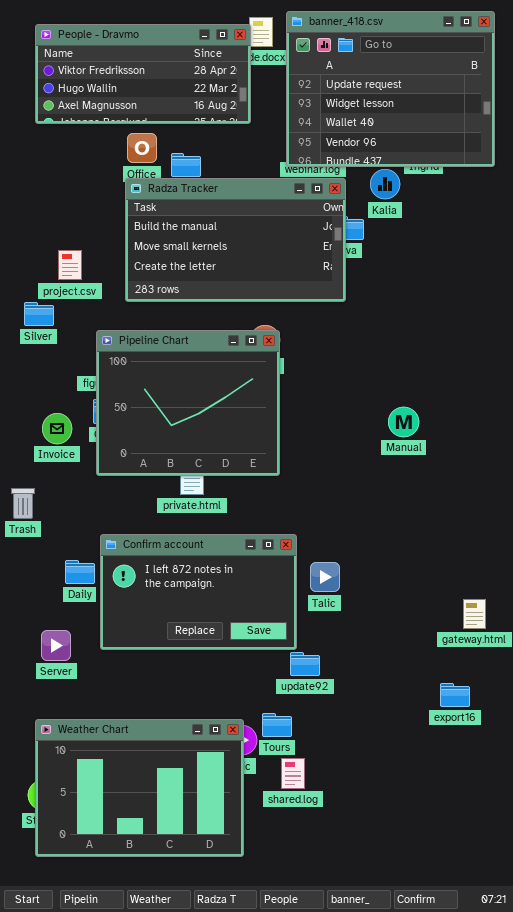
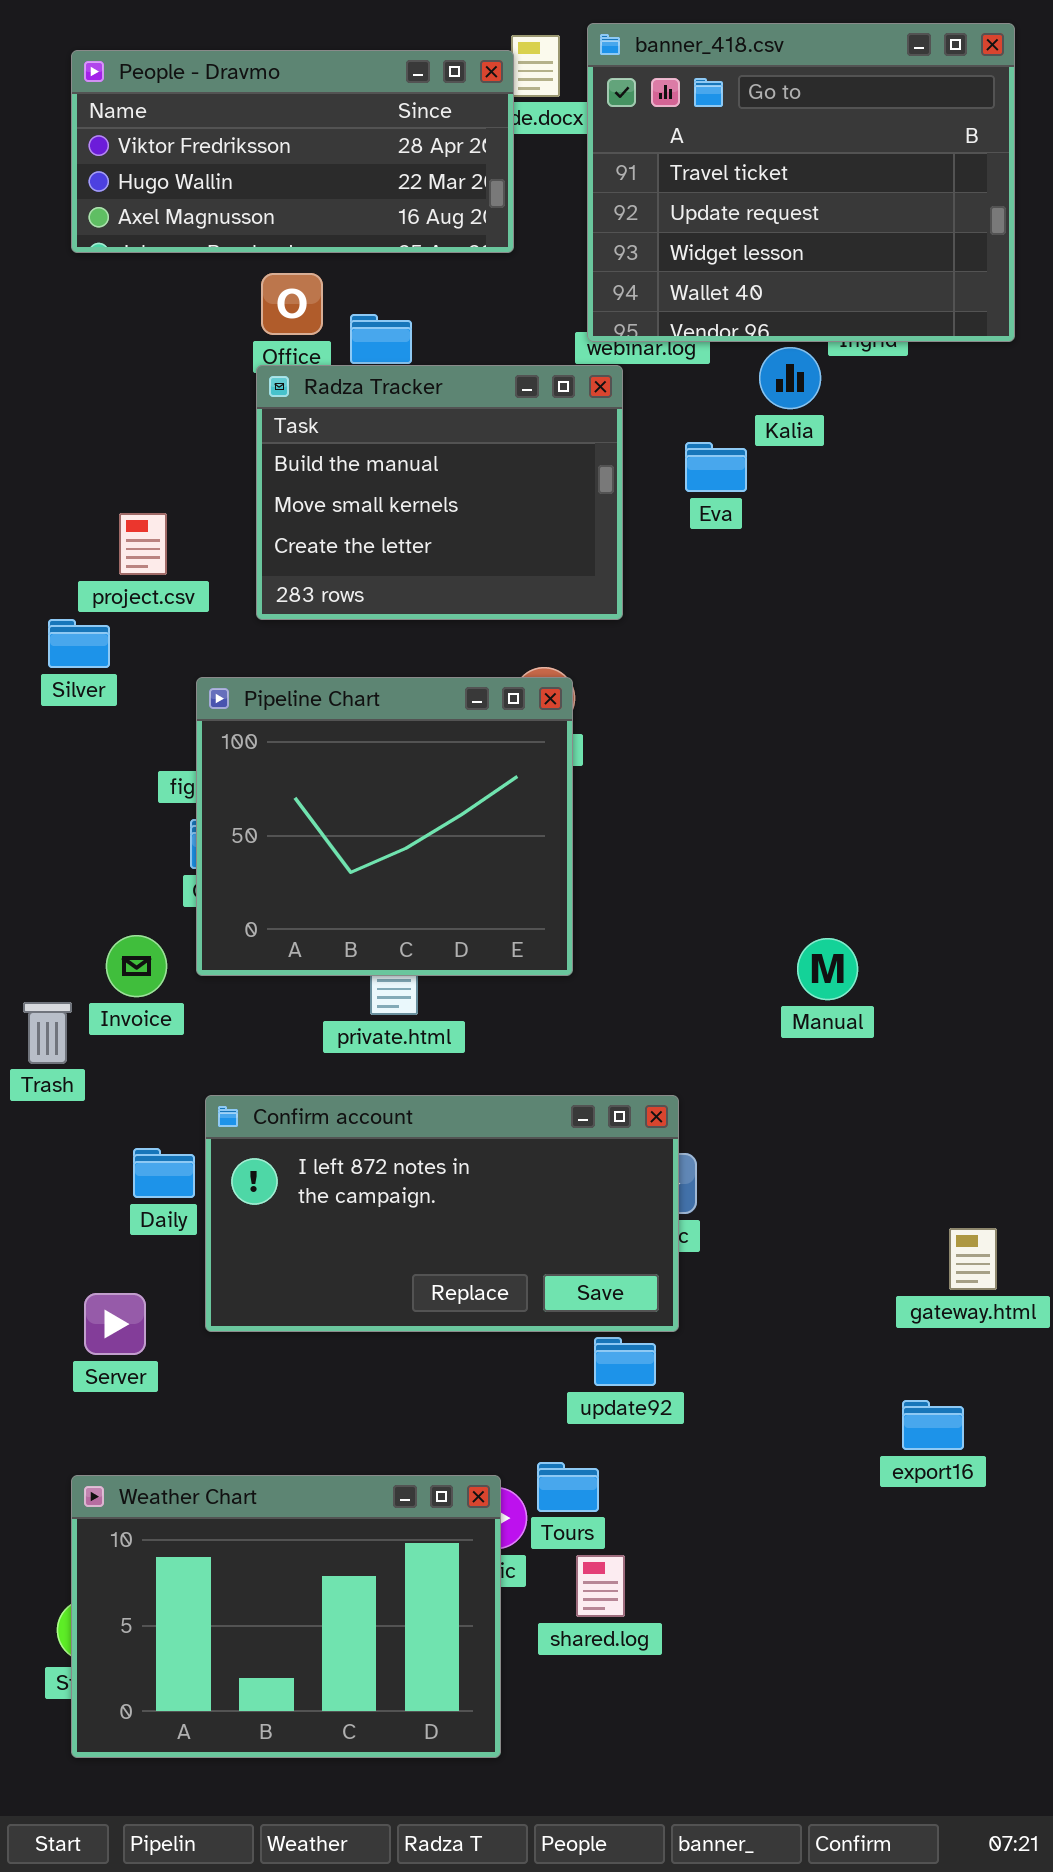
banner_418.csv: [286,11,495,167] -> [587,23,1015,342], scrolled up 1 row
Radza Tracker: [125,178,346,302] -> [256,365,623,620], resized
Manual: [388,407,419,437] -> [797,938,858,1000], moved
Invoice: [42,413,72,444] -> [106,935,167,997], moved
Confirm account: [100,534,297,650] -> [205,1095,679,1332], resized

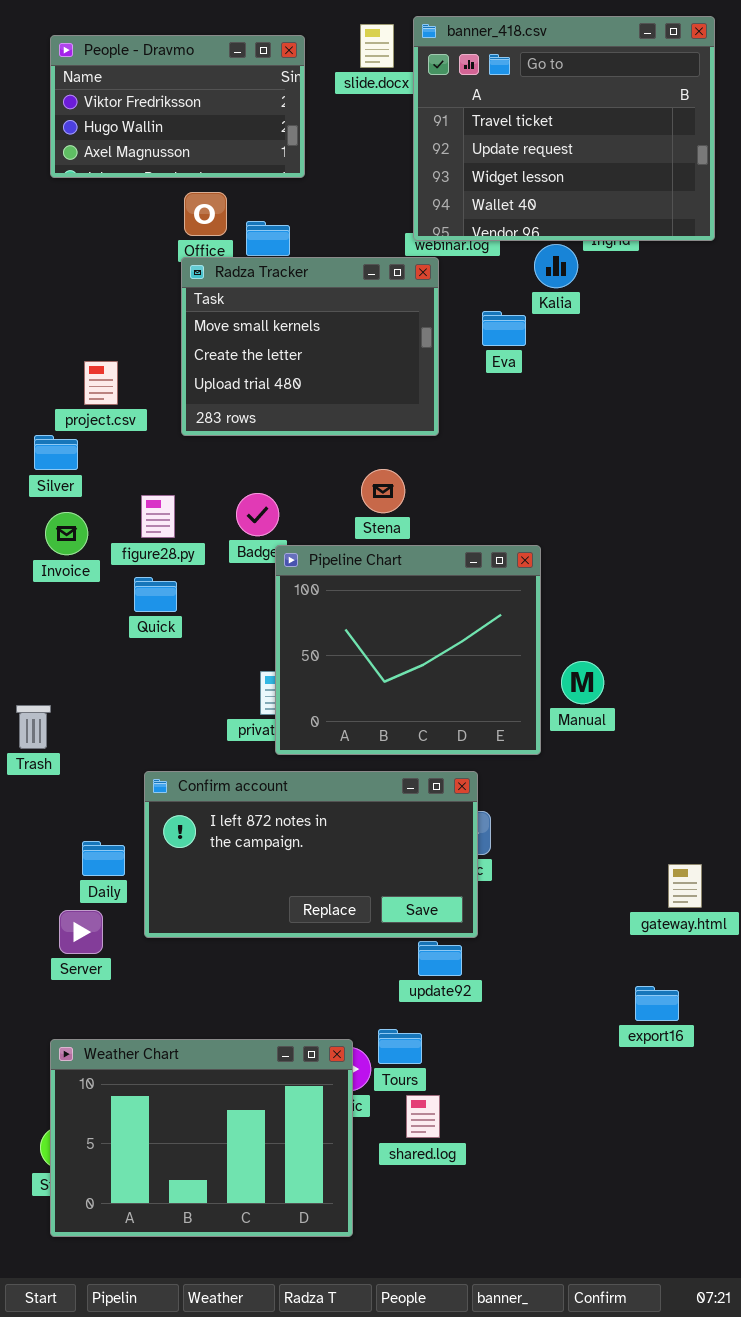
People - Dravmo: [71,50,514,253] -> [50,35,305,178], resized
Radza Tracker: [256,365,623,620] -> [181,257,439,436], scrolled down 1 row
Pipeline Chart: [196,677,573,976] -> [275,545,541,755], moved
Invoice: [106,935,167,997] -> [45,512,88,555], moved
Daily: [133,1148,195,1198] -> [82,841,125,876], moved

